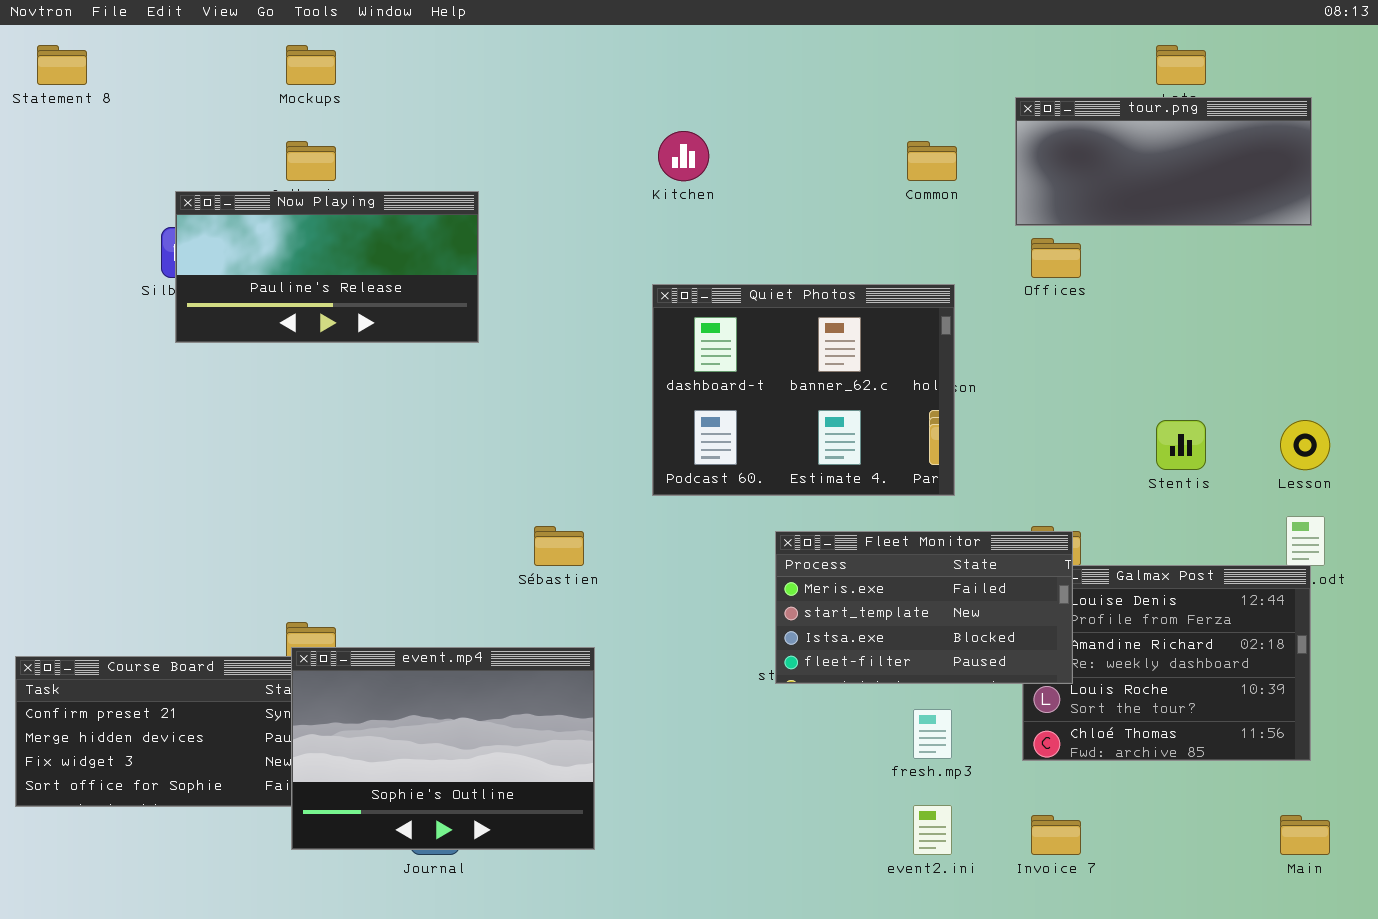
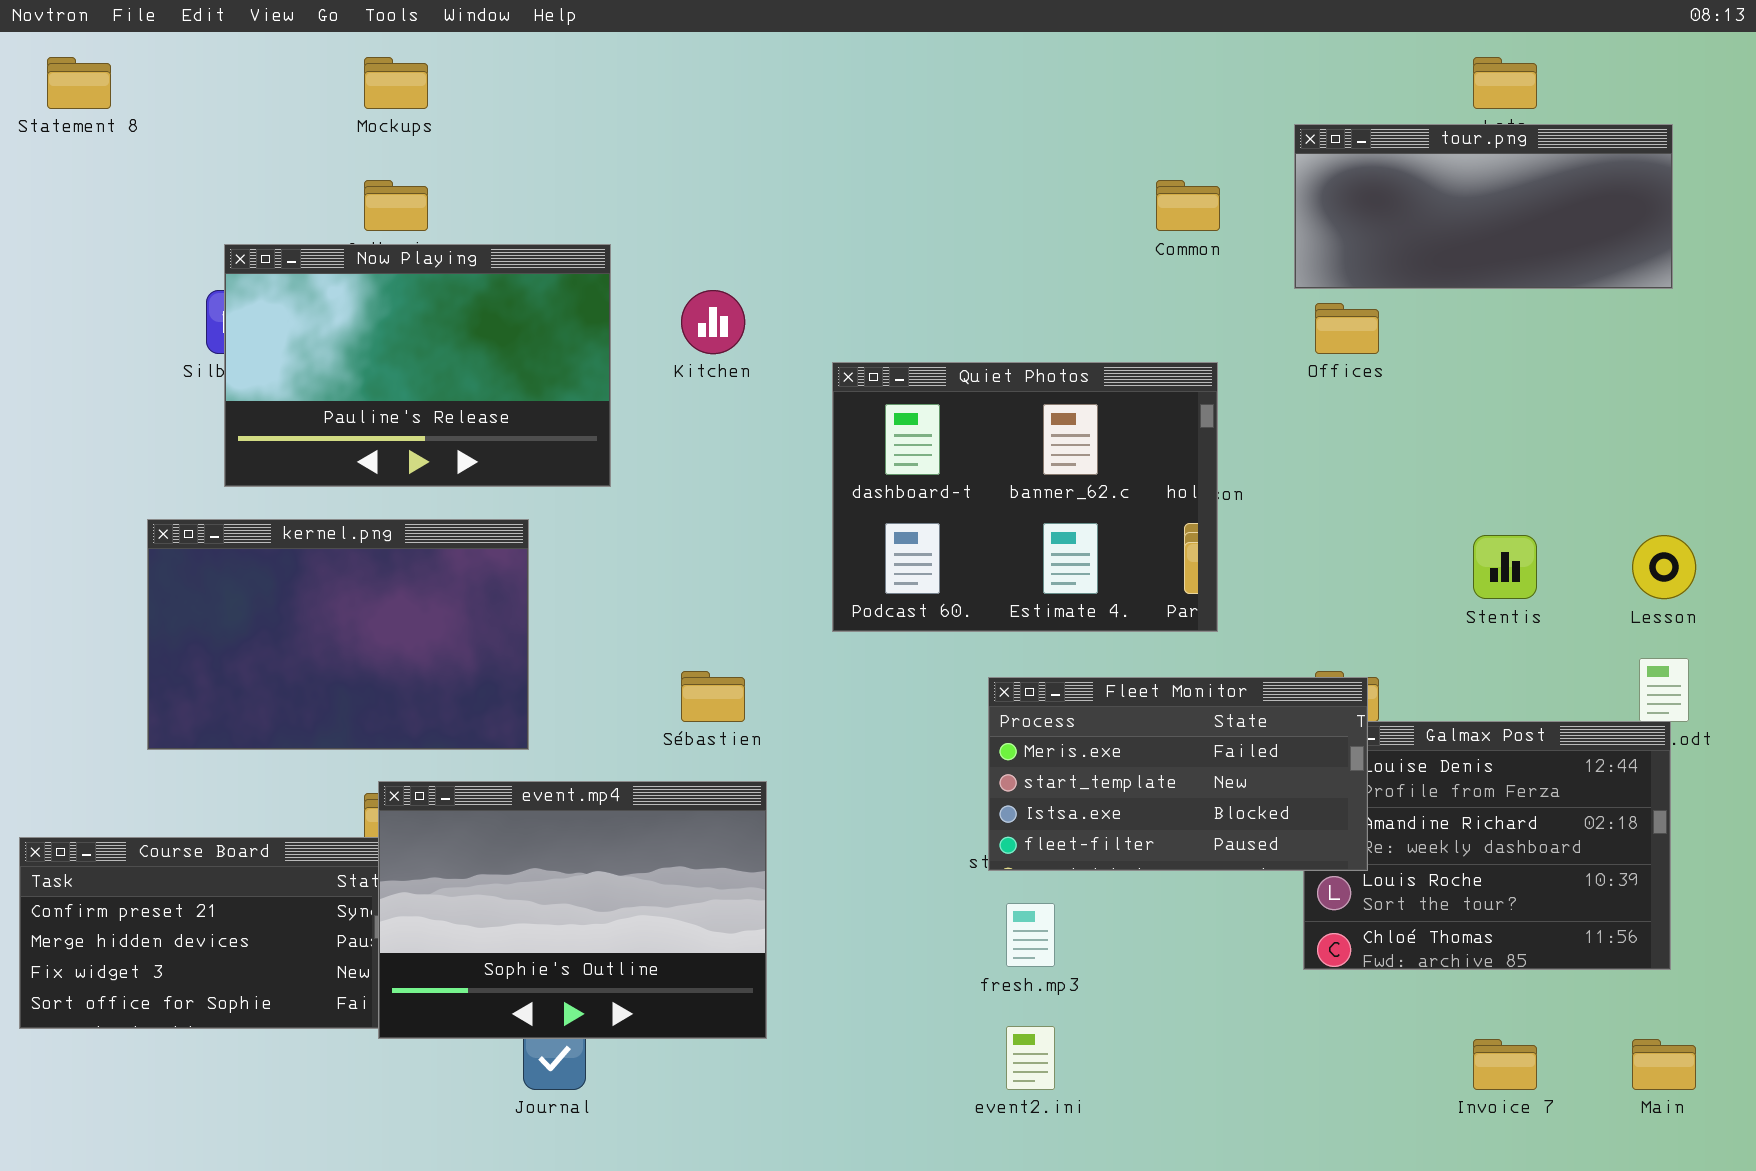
Kitchen: [658,131,709,181] -> [681,290,745,354], moved
Now Playing: [175,191,479,343] -> [224,244,611,487], resized
kernel.png: none -> [147,519,529,750], opened
event.mp4: [291,647,595,850] -> [378,781,767,1039], moved
fresh.mp3: [913,709,952,759] -> [1006,903,1055,967], moved
event2.ini: [913,805,952,855] -> [1006,1026,1055,1090], moved
Invoice 7: [1031,815,1081,855] -> [1473,1039,1537,1090], moved

